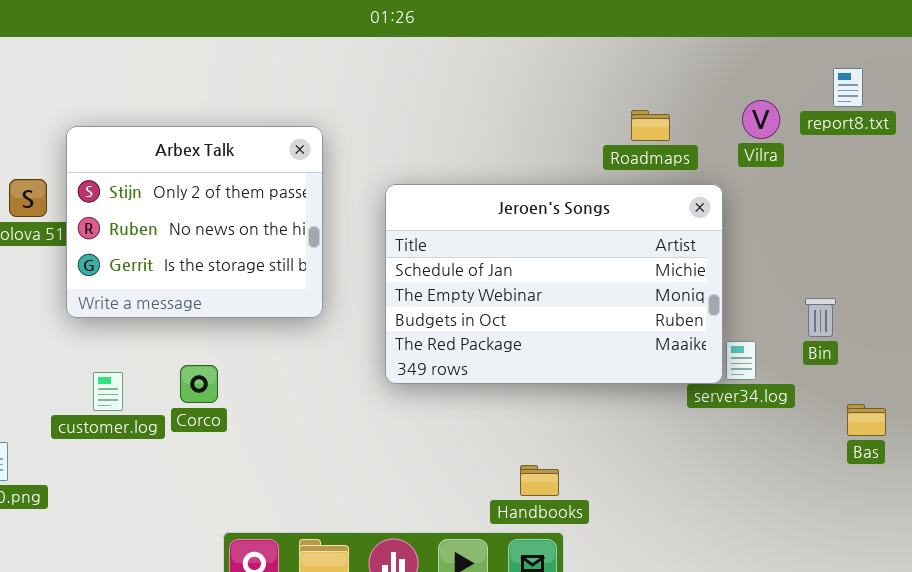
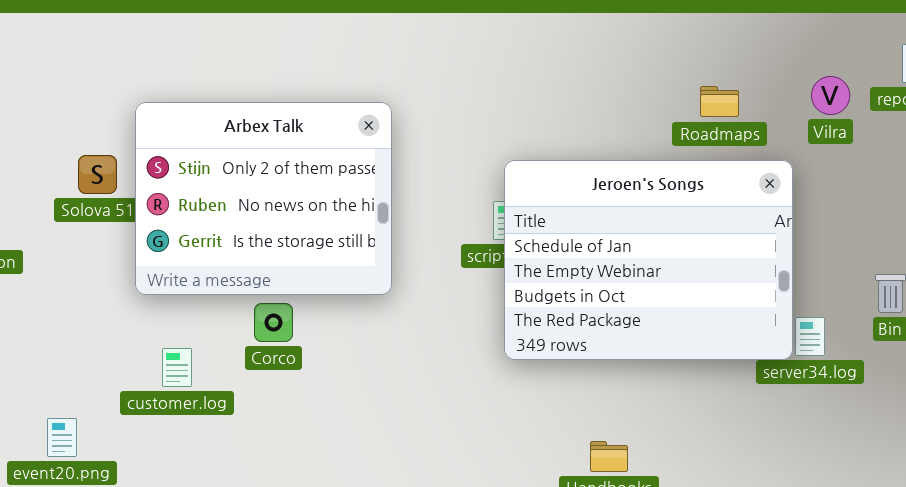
Jeroen's Songs: [385,184,723,384] -> [504,160,793,360], resized
Corco: [180,365,218,403] -> [254,303,293,342], moved

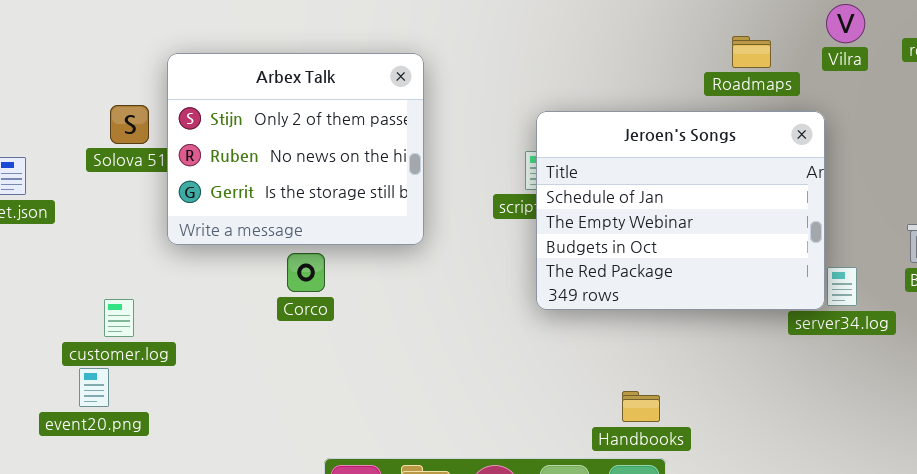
Vilra: [811,76,850,115] -> [826,4,865,43], moved
customer.log: [162,348,192,387] -> [104,299,134,337], moved

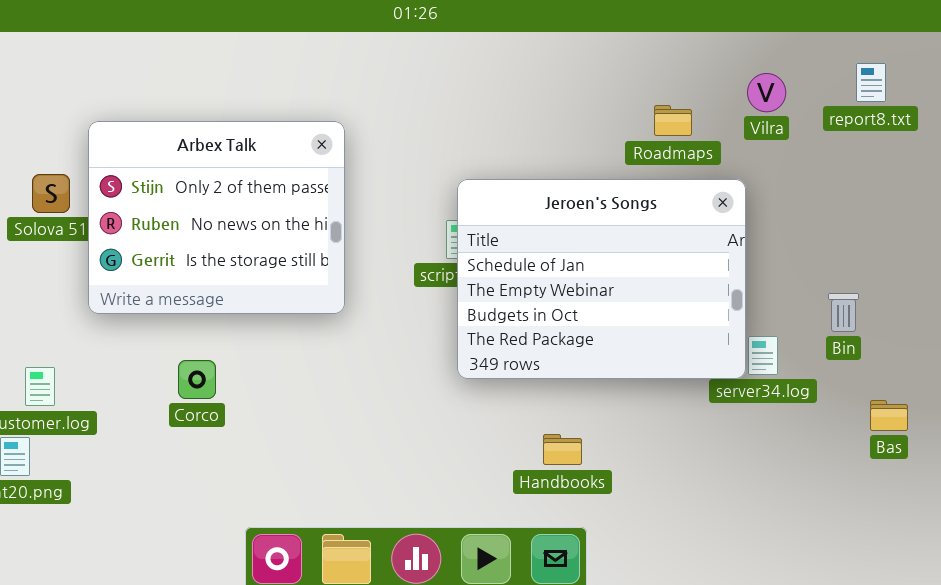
Corco: [287,253,325,292] -> [178,360,216,399], moved
Handbooks: [622,391,660,422] -> [543,434,582,465], moved

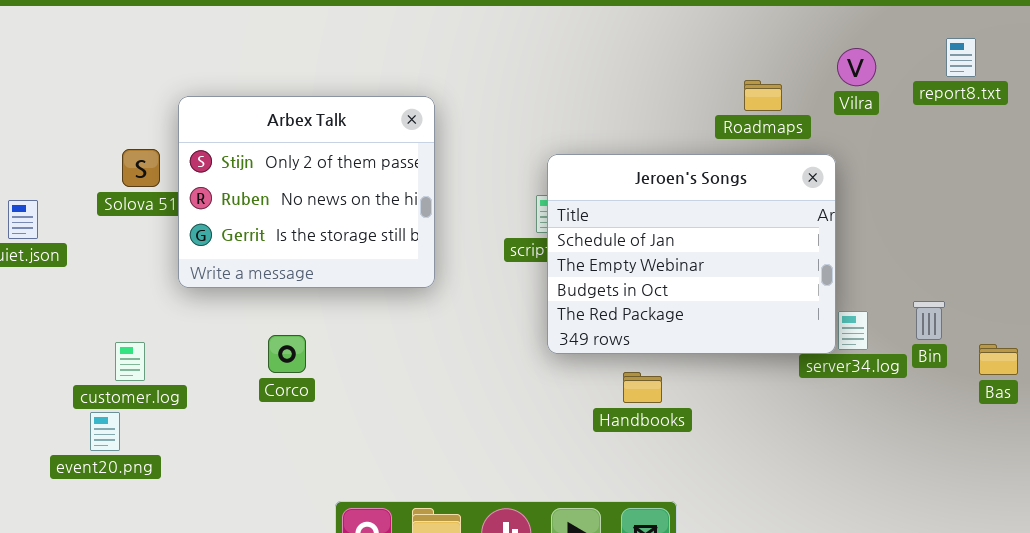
Bin: [828,293,859,332] -> [913,301,945,340], moved
Bas: [870,400,908,431] -> [979,344,1018,375], moved
Handbooks: [543,434,582,465] -> [623,372,662,403], moved

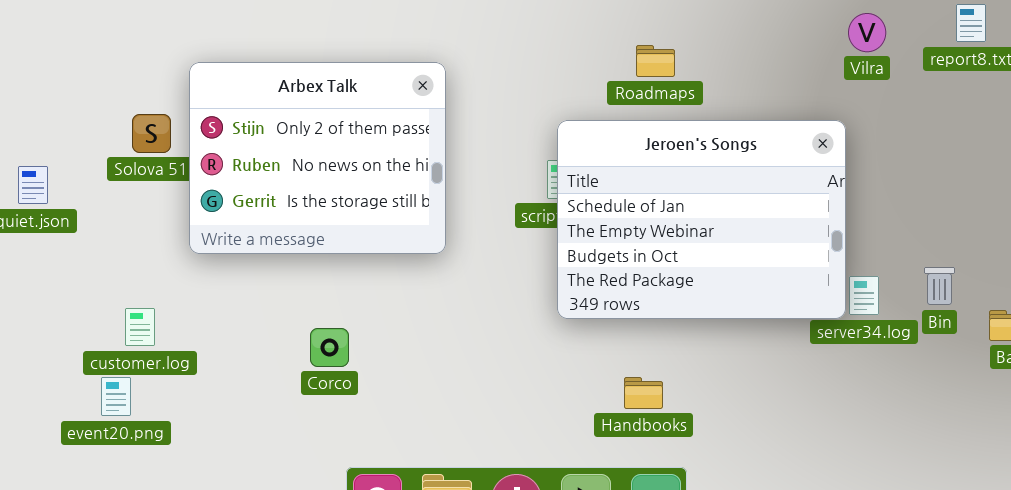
Roadmaps: [744,80,782,111] -> [636,45,675,77], moved
Corco: [268,335,306,373] -> [310,328,349,367], moved
Handbooks: [623,372,662,403] -> [624,377,663,409], moved

